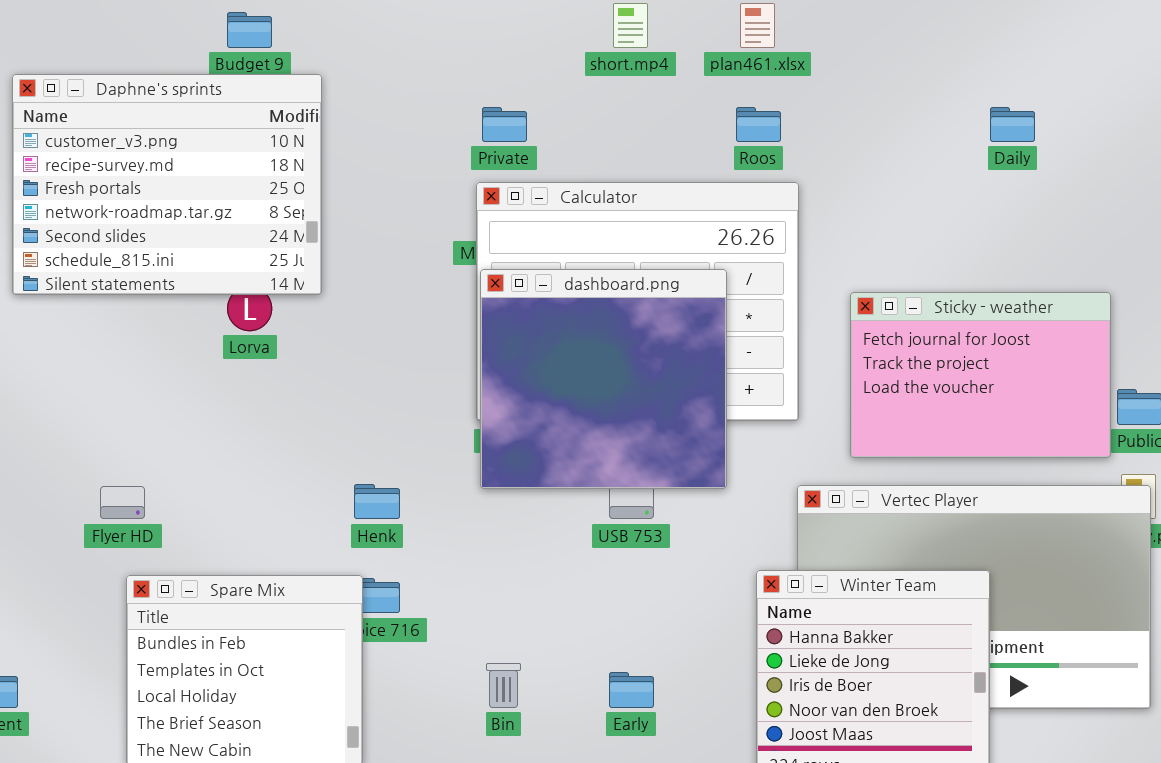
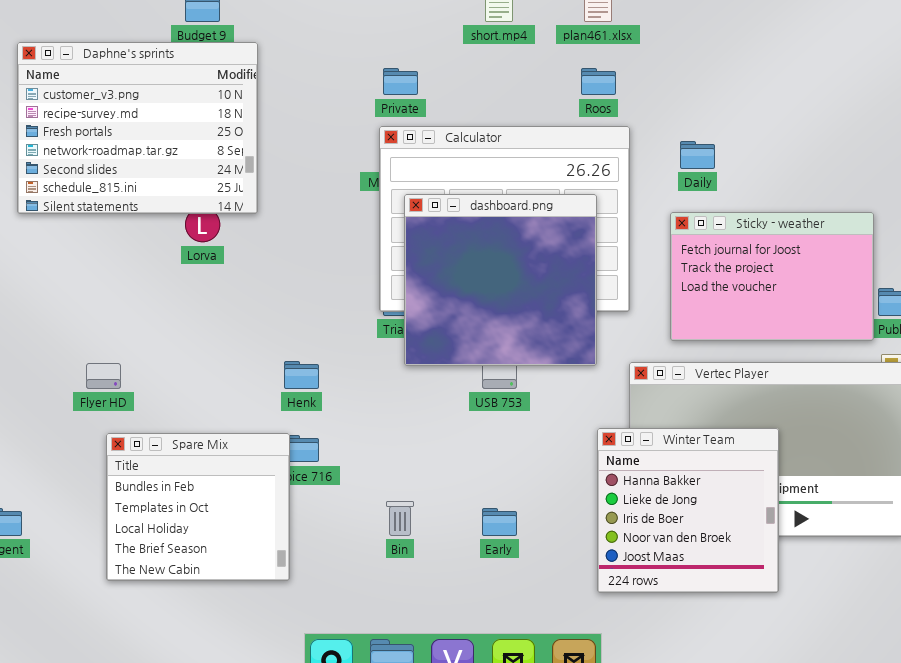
Daily: [990,107,1035,142] -> [680,141,715,169], moved
dashboard.png: [480,269,727,489] -> [404,194,597,366], moved

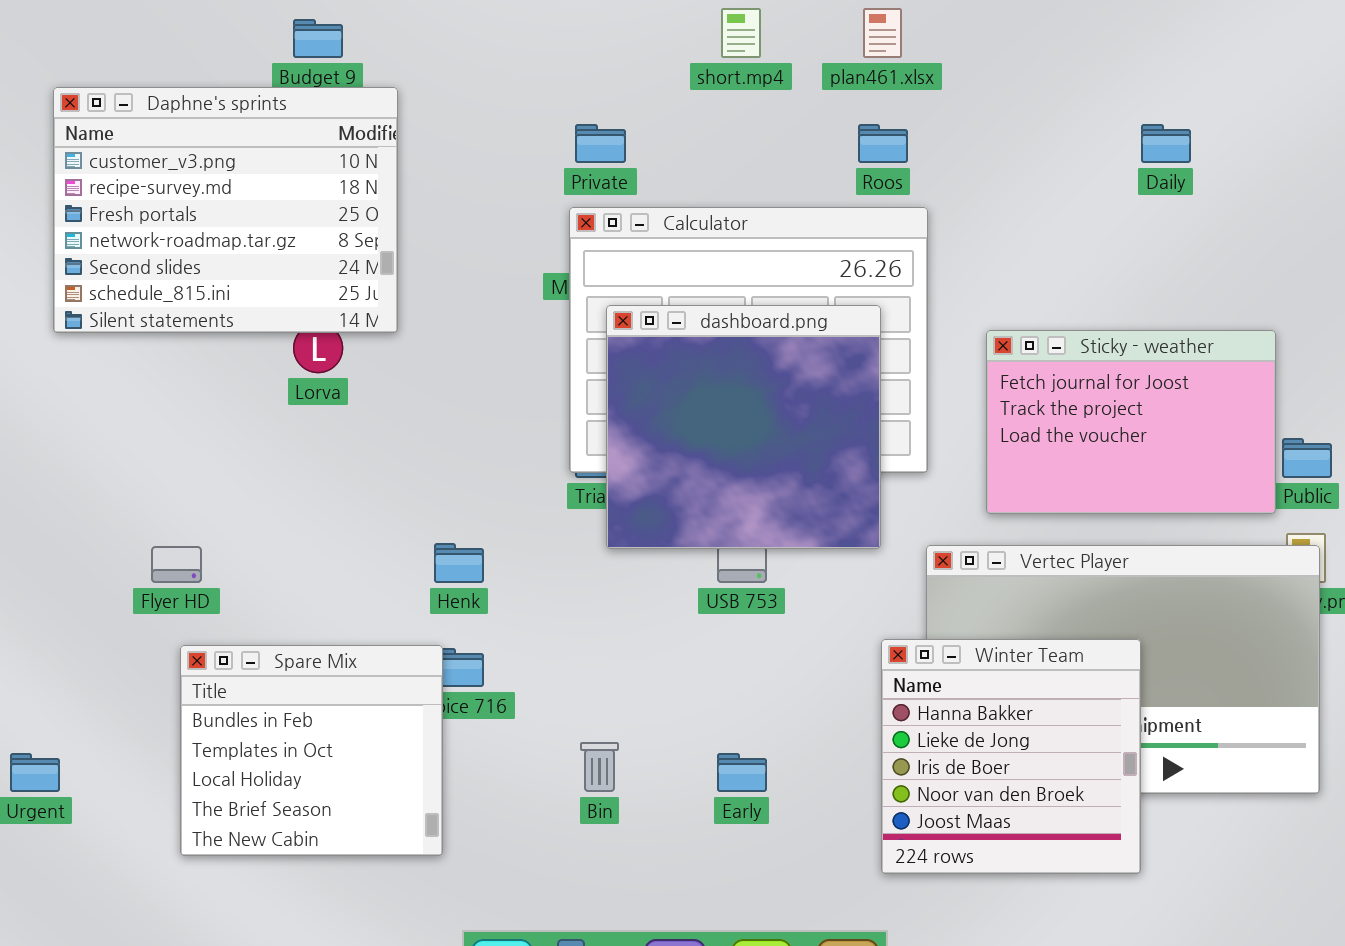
Daily: [680,141,715,169] -> [1141,124,1191,163], moved

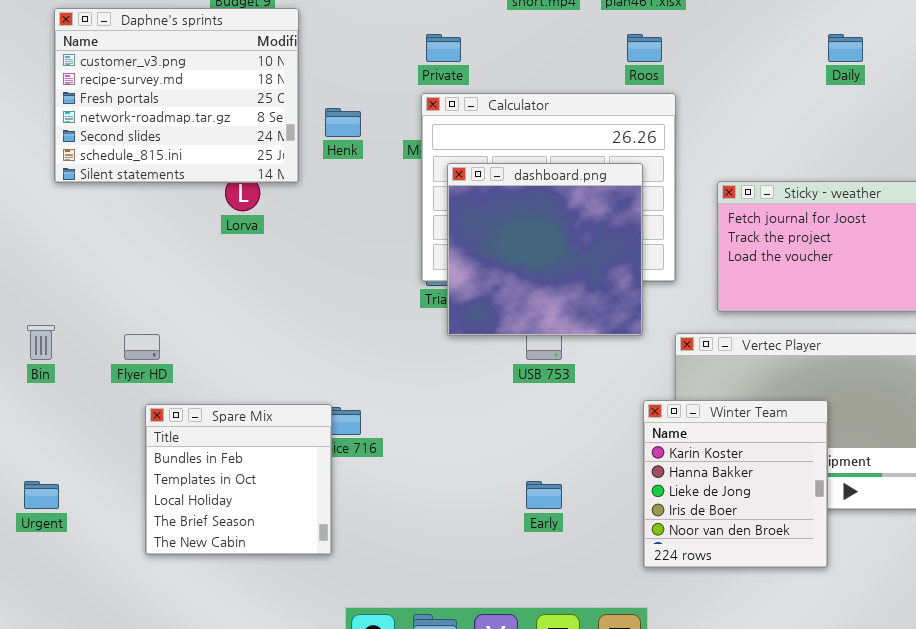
Henk: [434,543,484,583] -> [325,108,361,137], moved
Winter Team: [881,639,1141,874] -> [643,400,828,568], scrolled up 1 row
Bin: [580,742,619,792] -> [27,325,55,360], moved

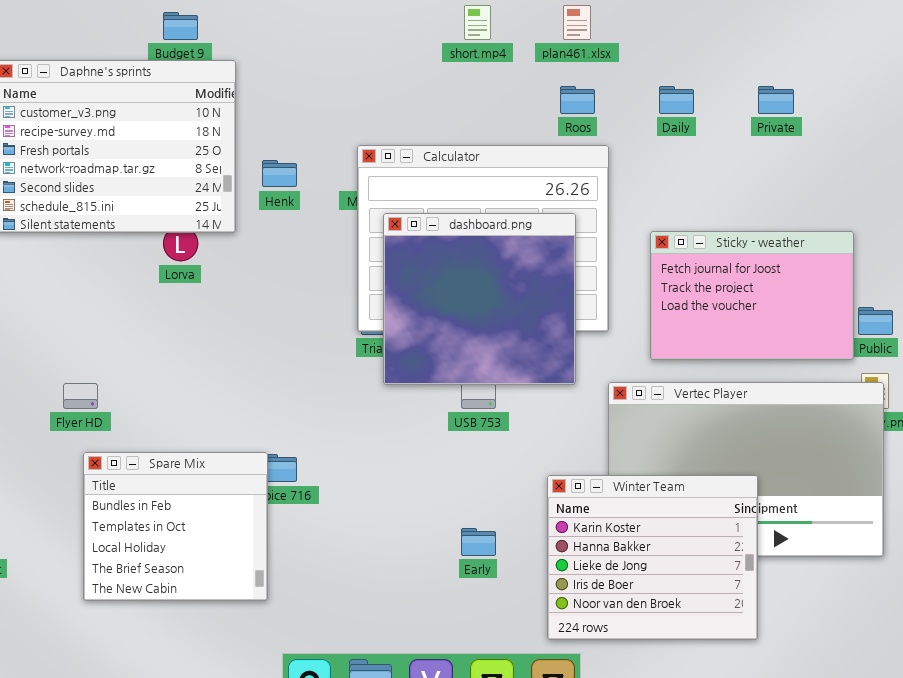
Private: [426,34,461,62] -> [758,86,794,114], moved
Daily: [828,34,863,62] -> [659,86,694,114], moved
Winter Team: [643,400,828,568] -> [547,475,758,640], moved, resized

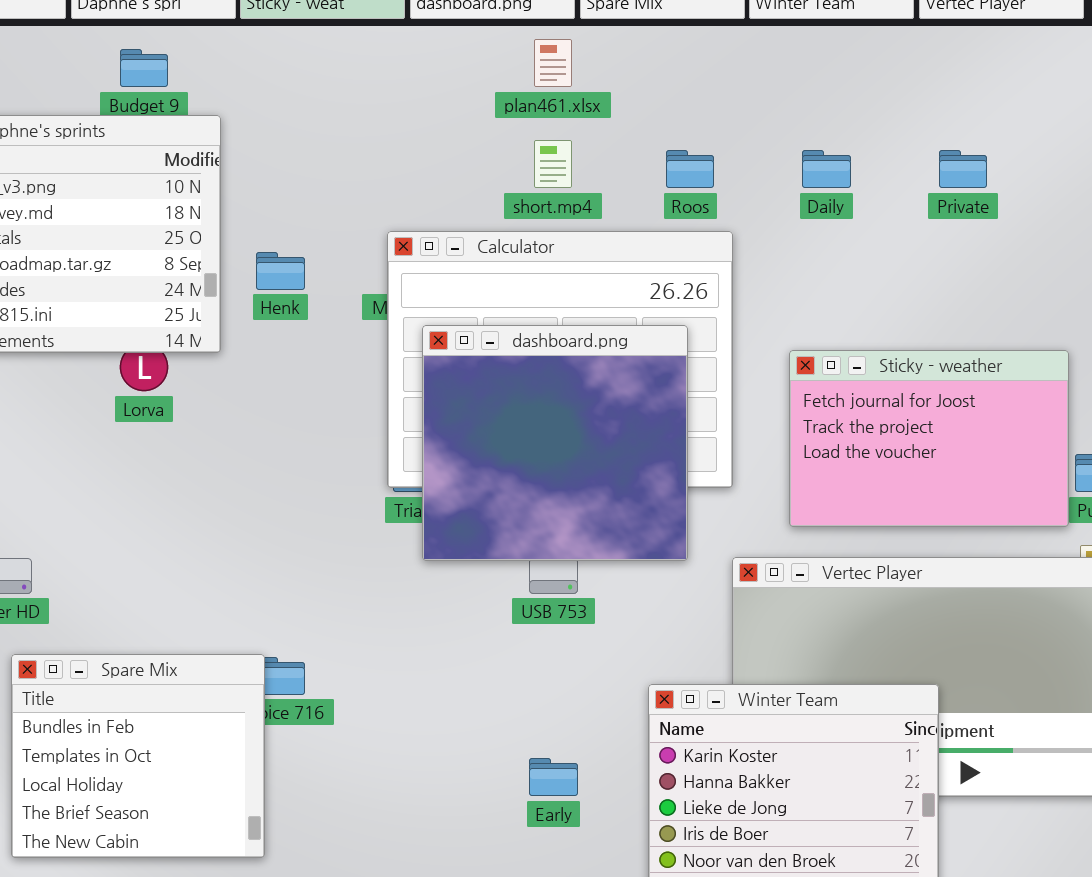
short.mp4: [464,5,491,40] -> [534,140,572,188], moved
plan461.xlsx: [563,5,591,40] -> [534,39,572,87], moved

